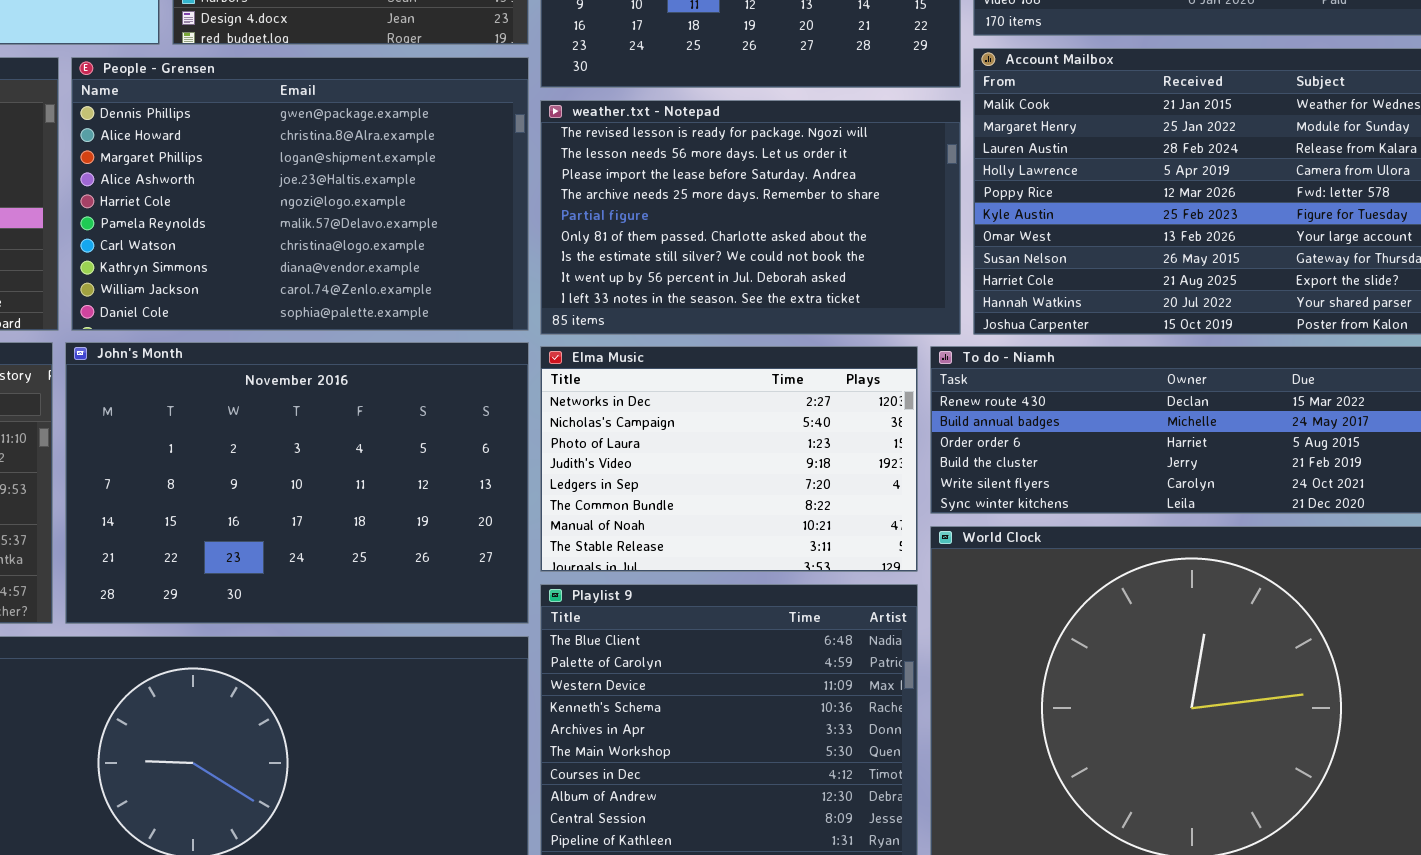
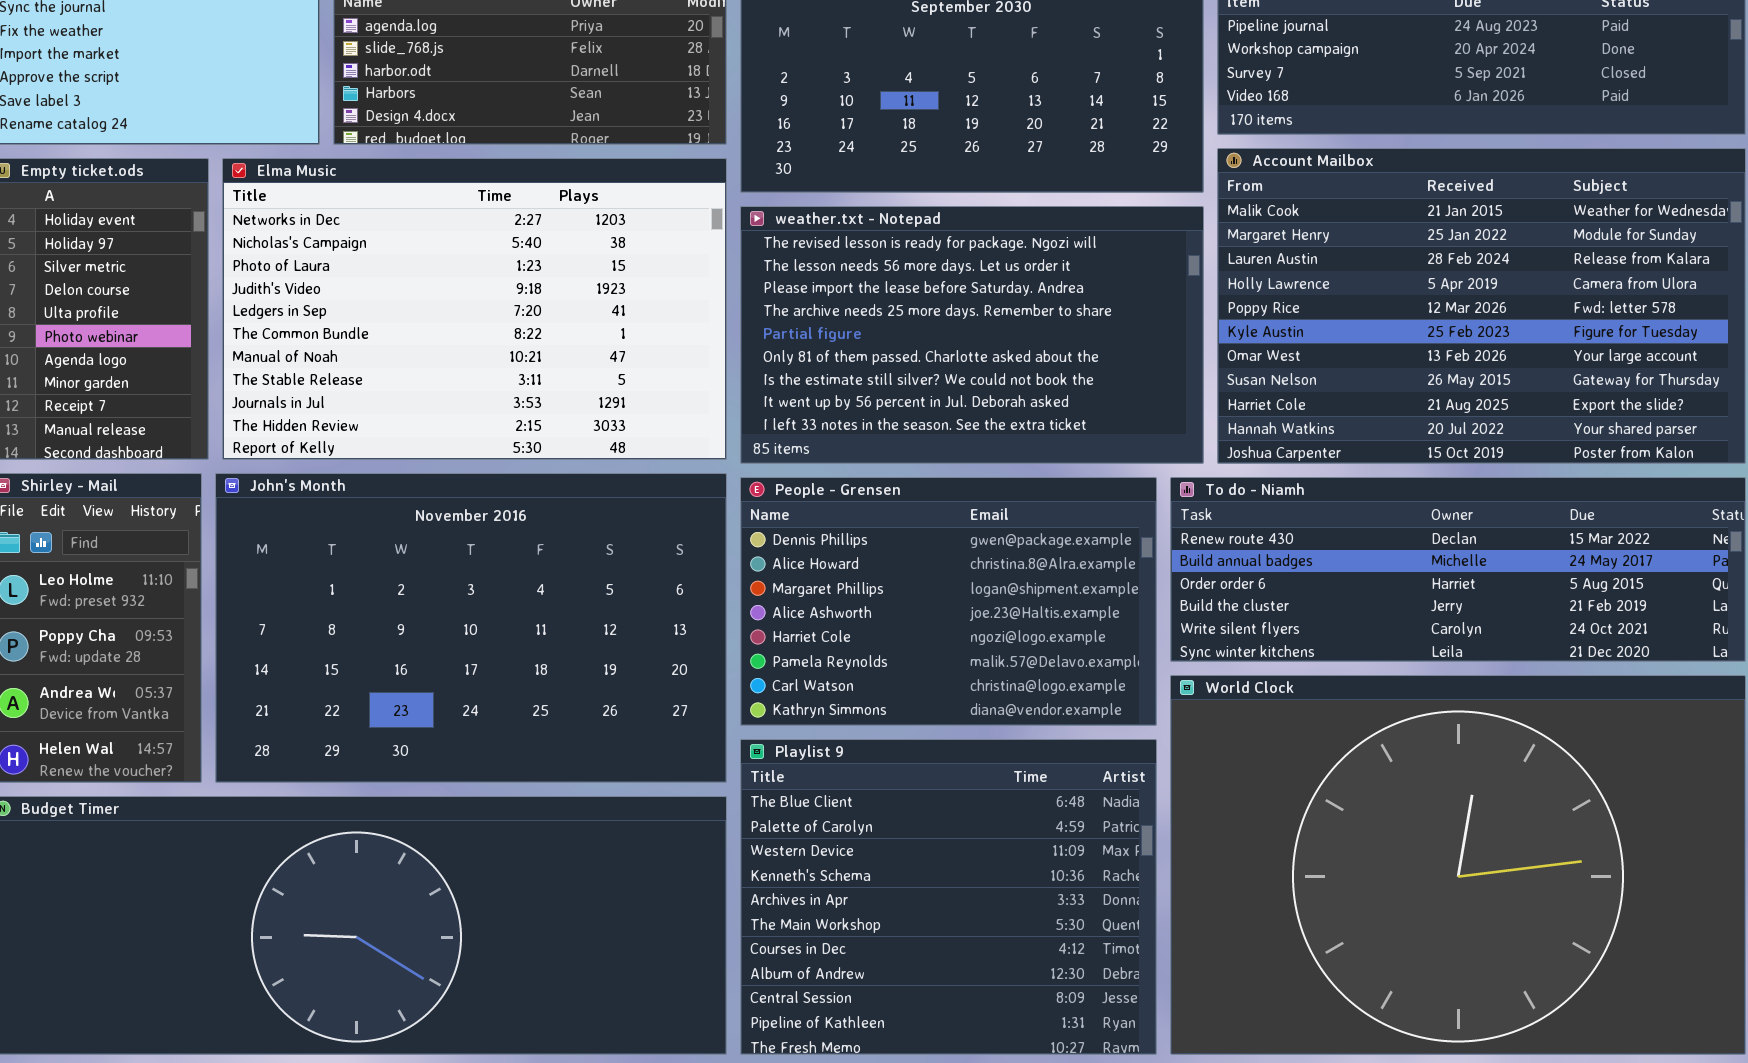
People - Grensen: [71,57,529,331] -> [740,477,1157,726], moved, resized
Elma Music: [540,346,918,572] -> [222,158,727,460], moved, resized

